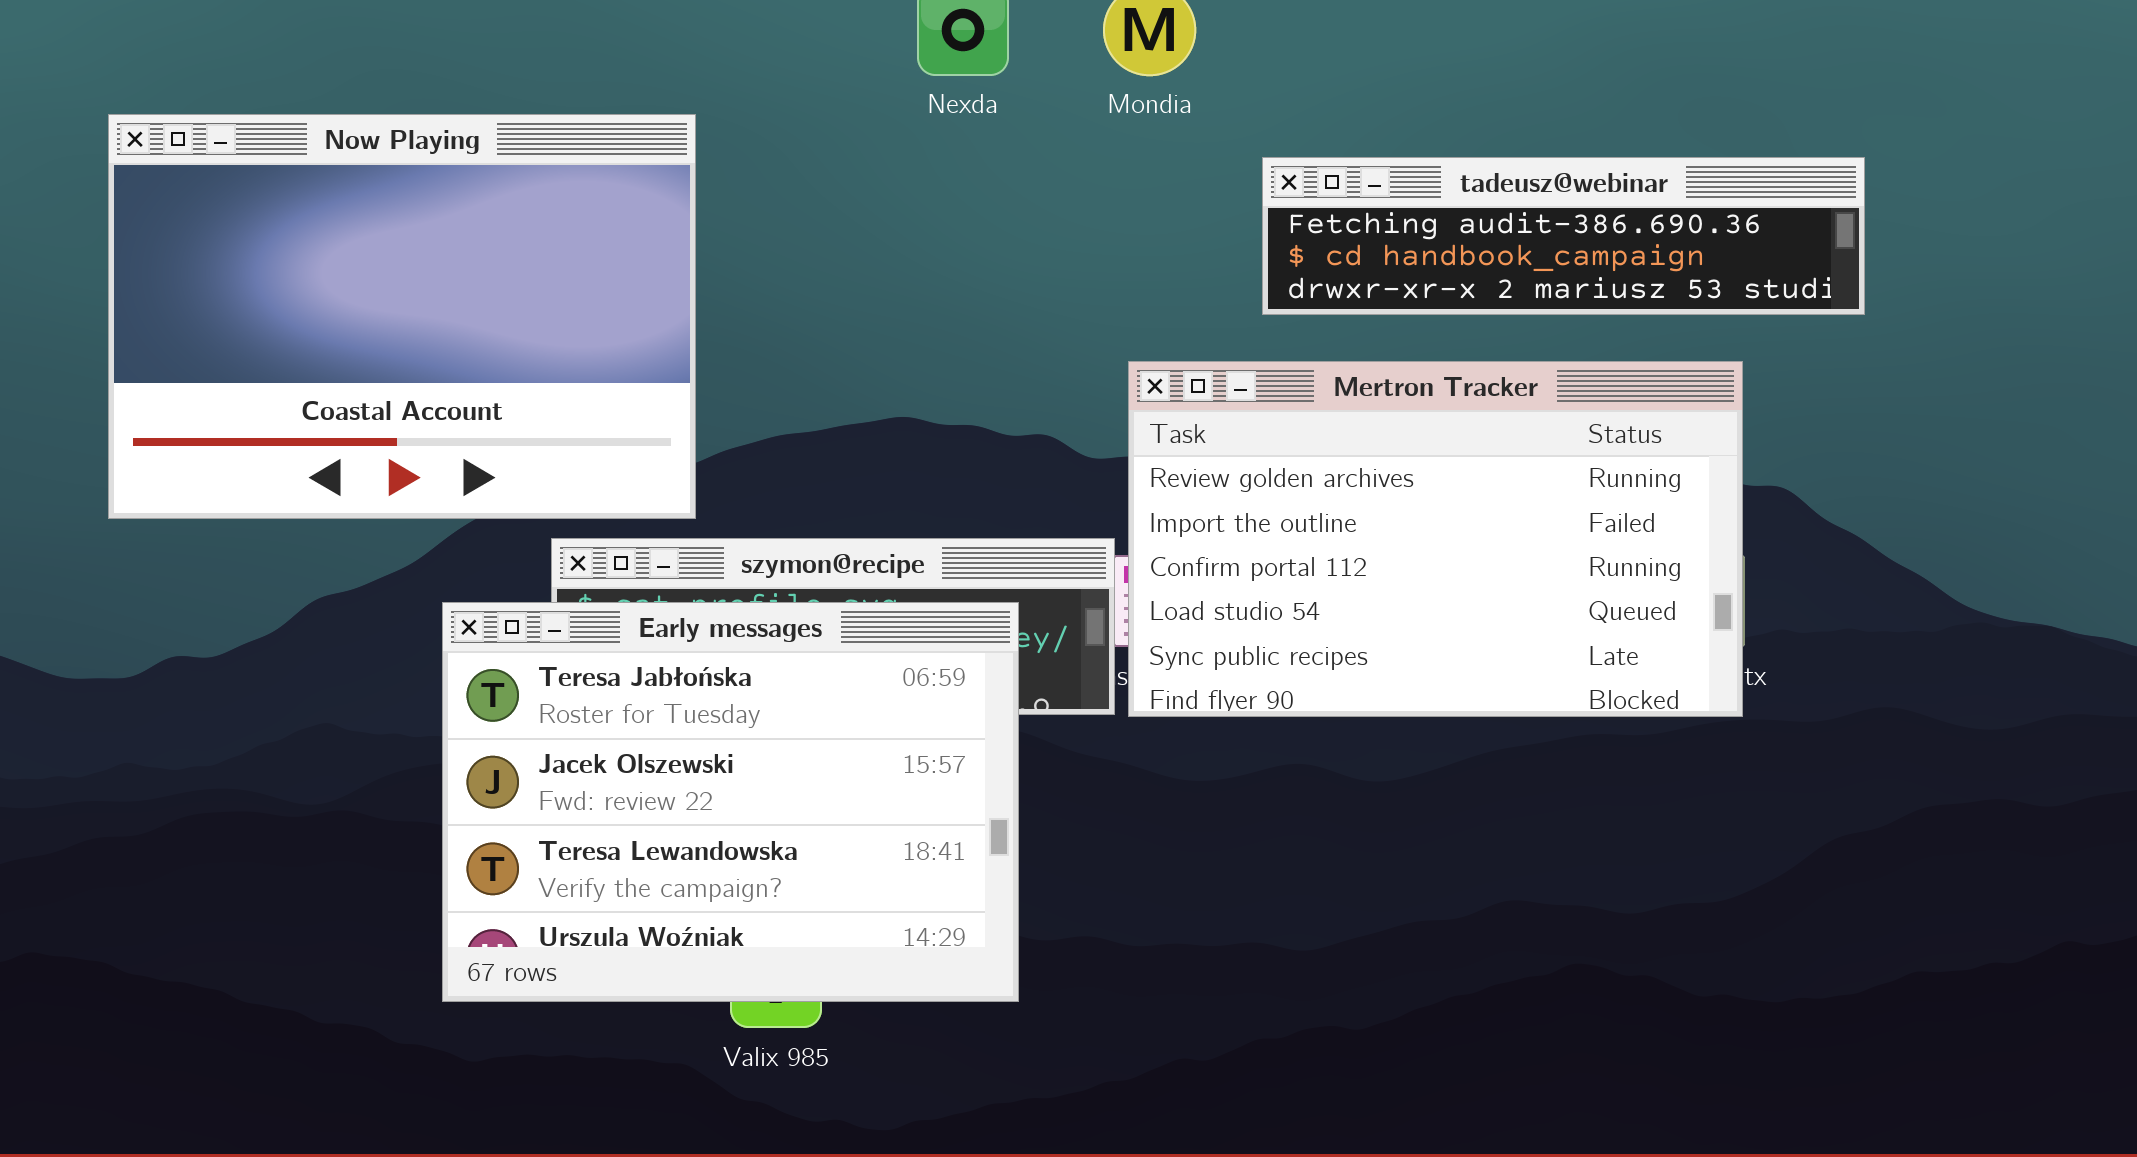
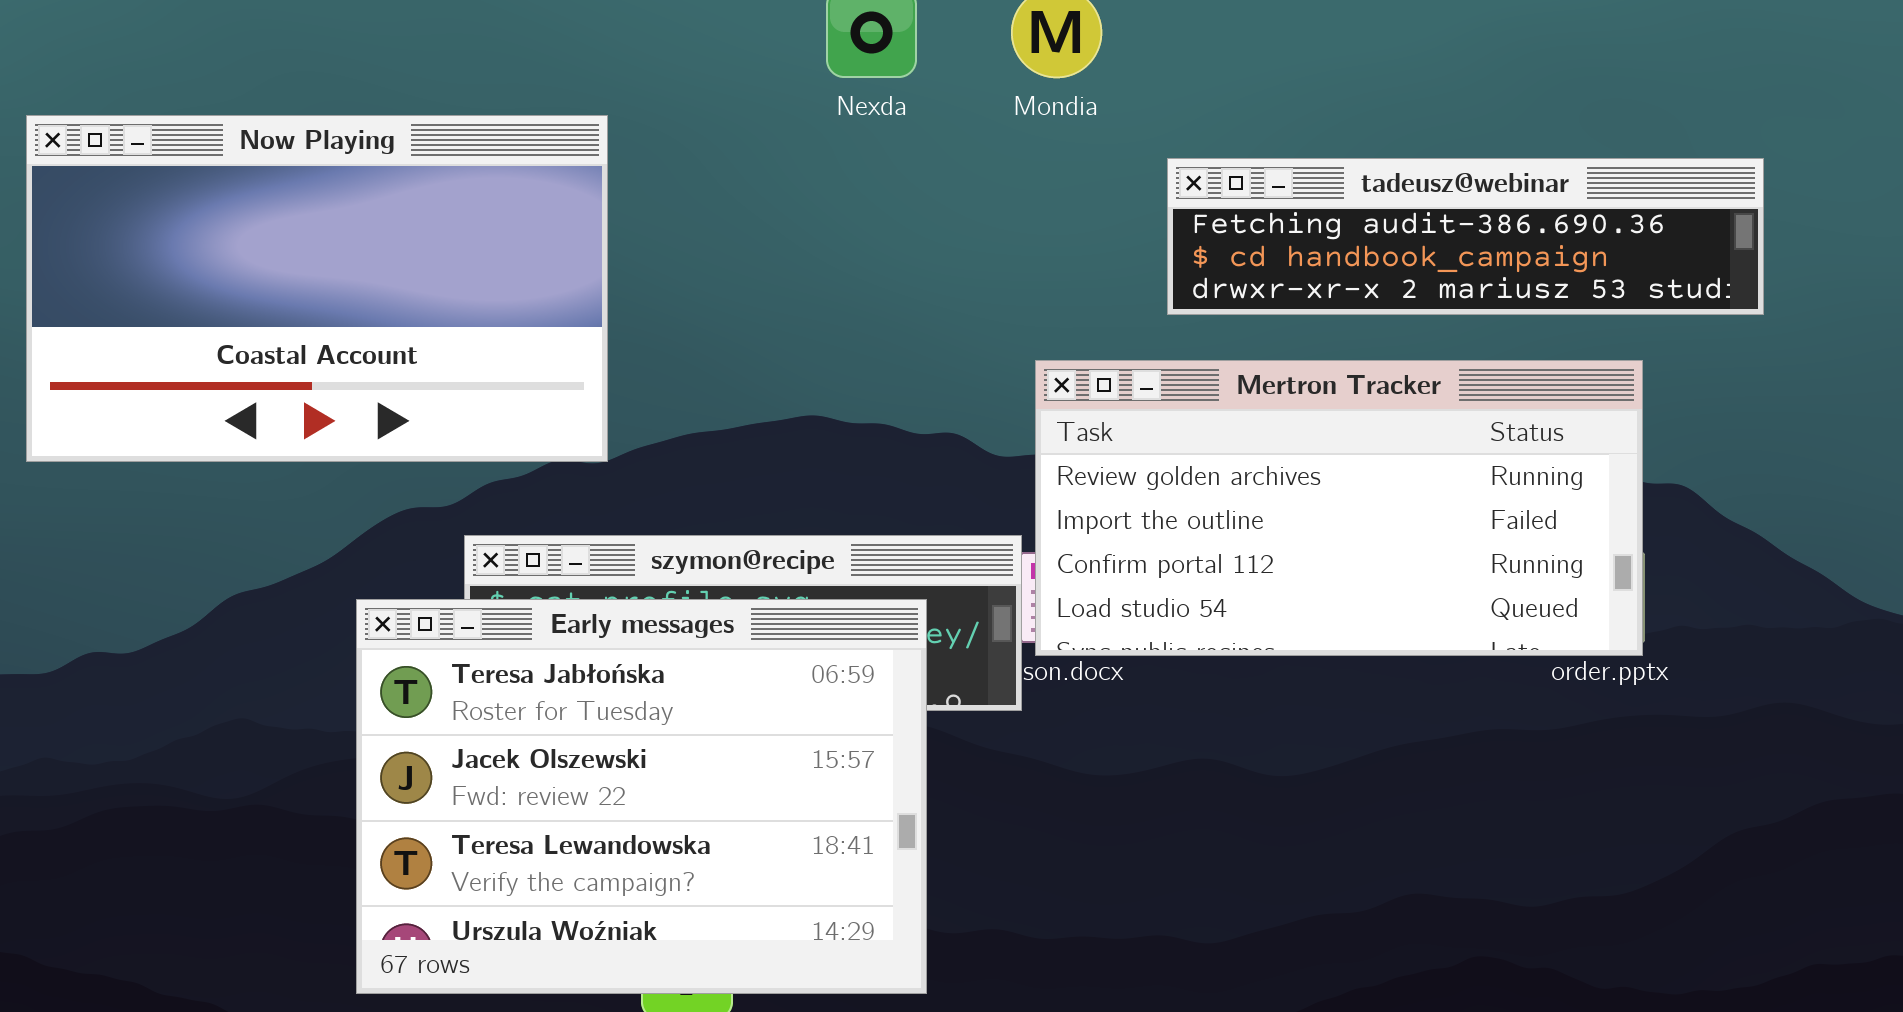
Now Playing: [108,114,696,519] -> [26,115,608,462], resized
Mertron Tracker: [1128,361,1743,717] -> [1035,360,1643,656], resized

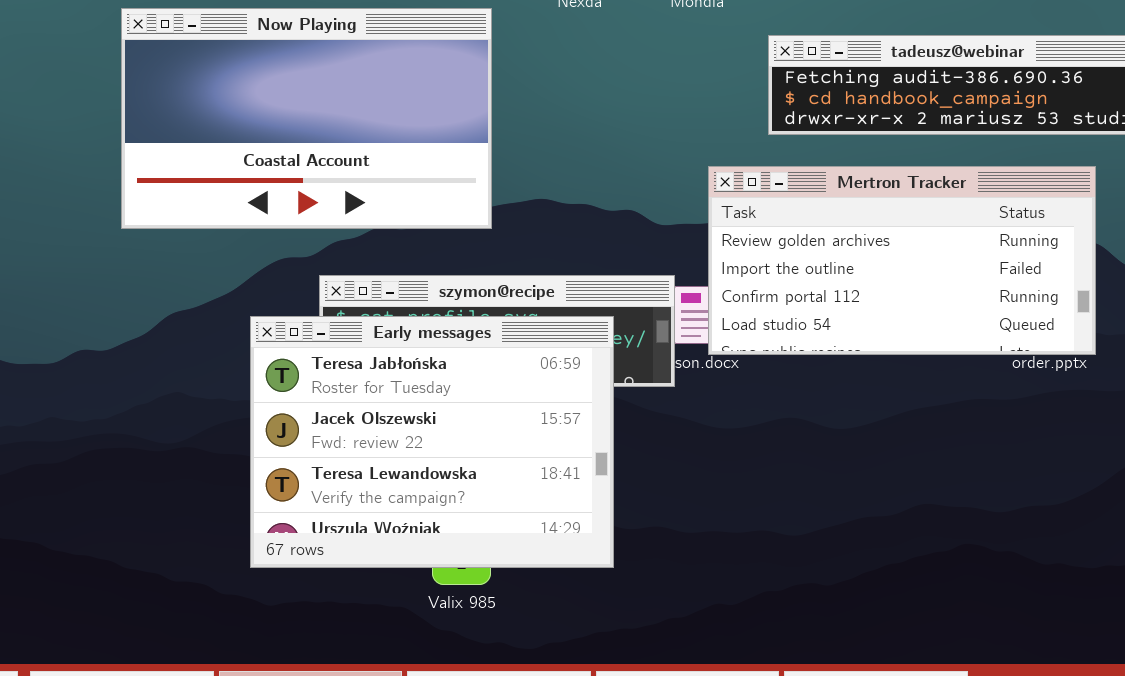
Now Playing: [26,115,608,462] -> [121,8,492,229], moved
Mertron Tracker: [1035,360,1643,656] -> [708,166,1096,355], moved

